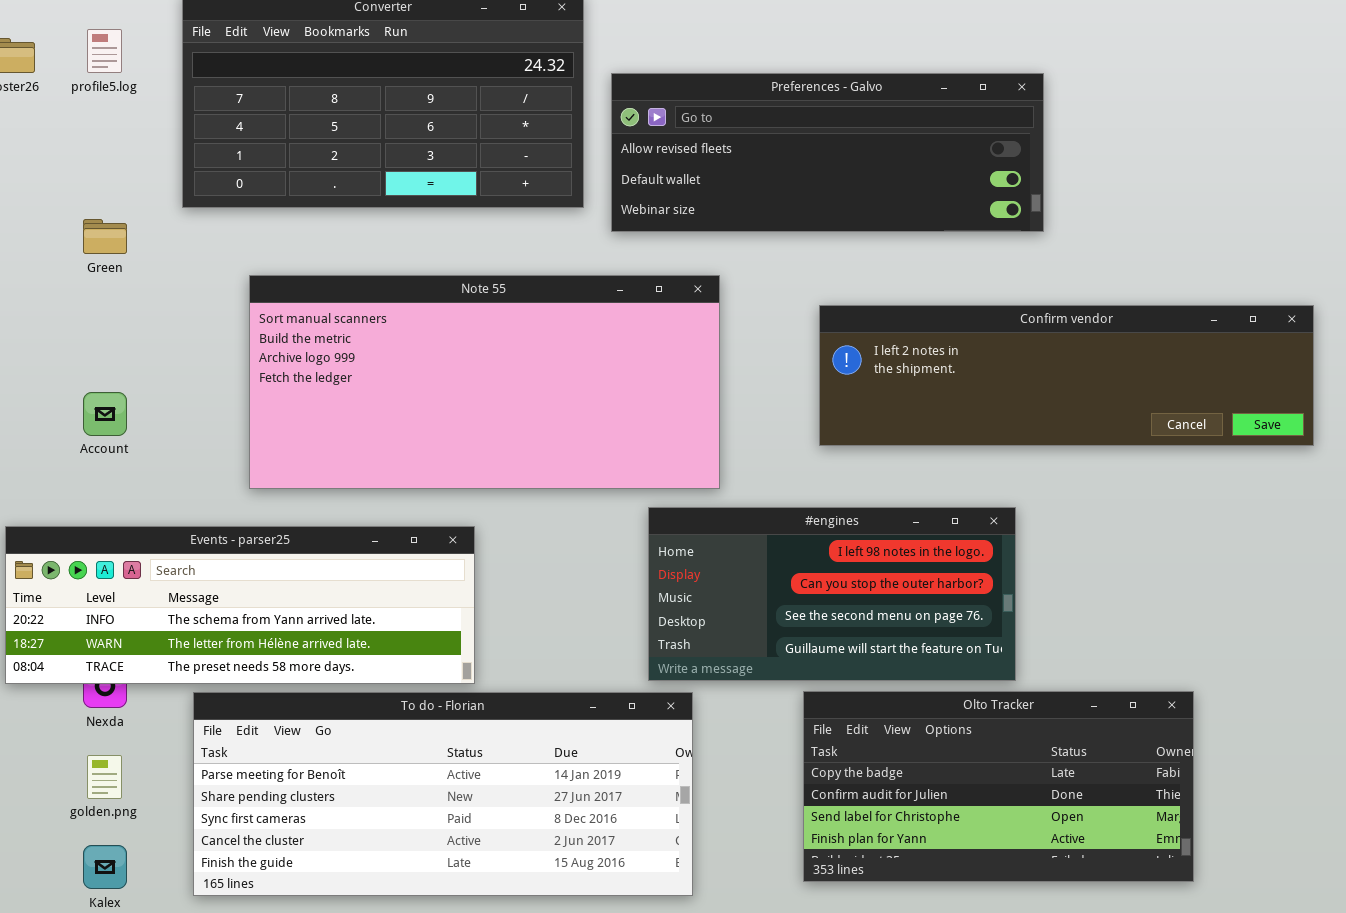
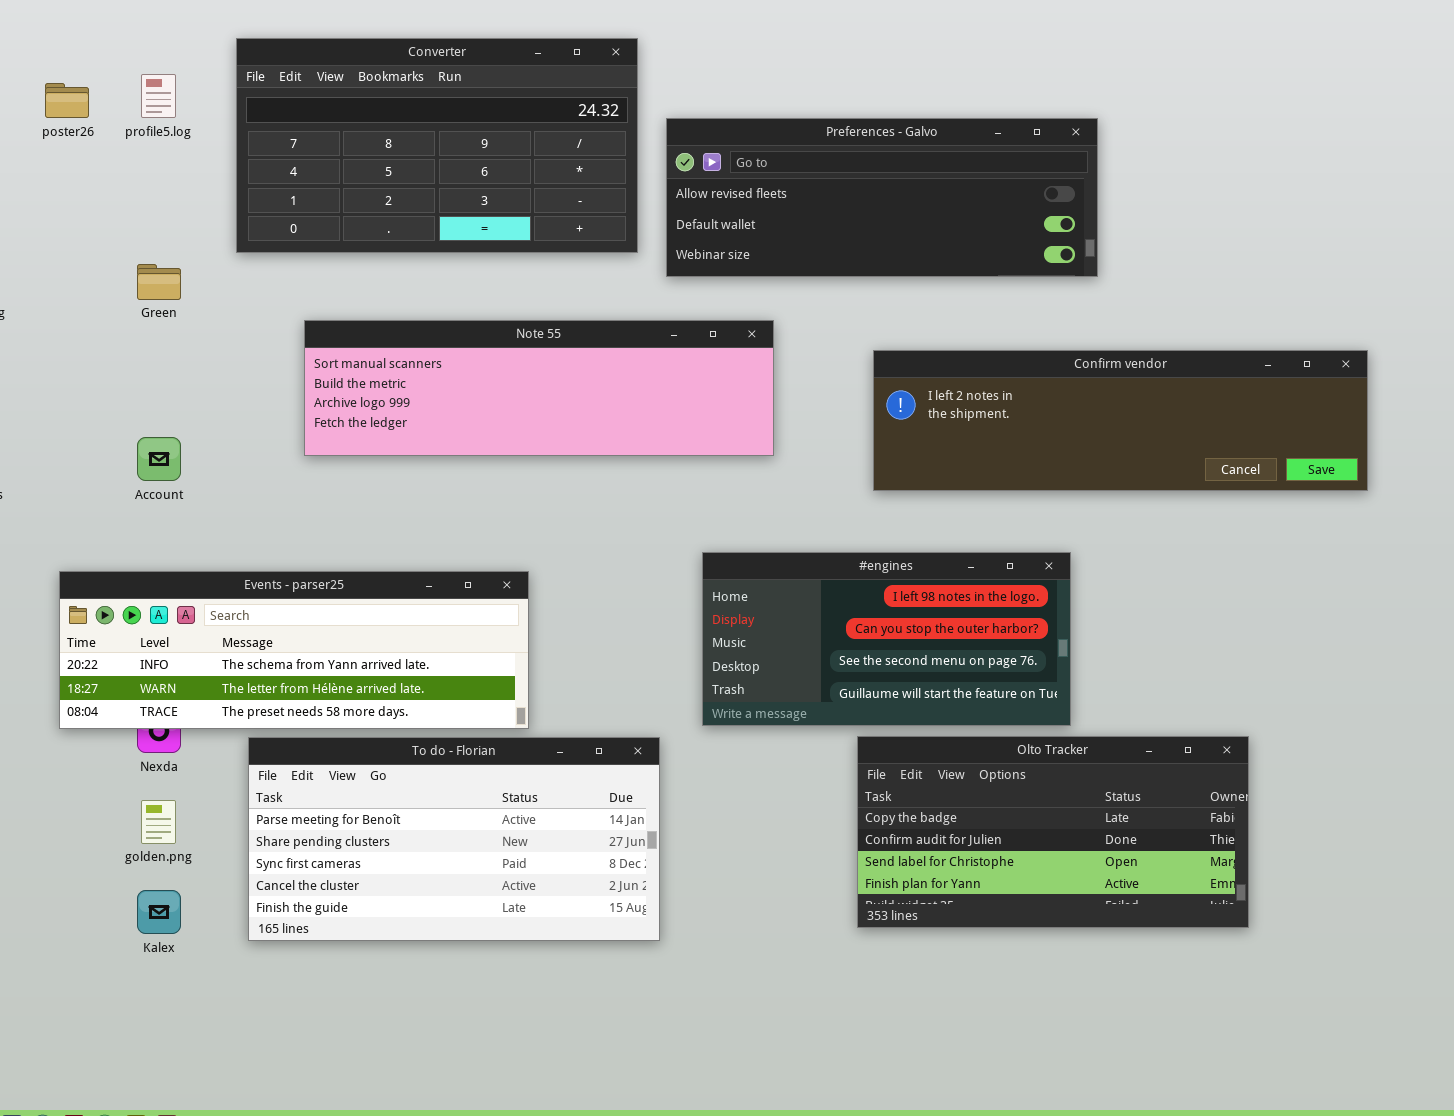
Note 55: [249,275,720,489] -> [304,320,774,456], resized
To do - Florian: [193,692,693,896] -> [248,737,660,941], resized

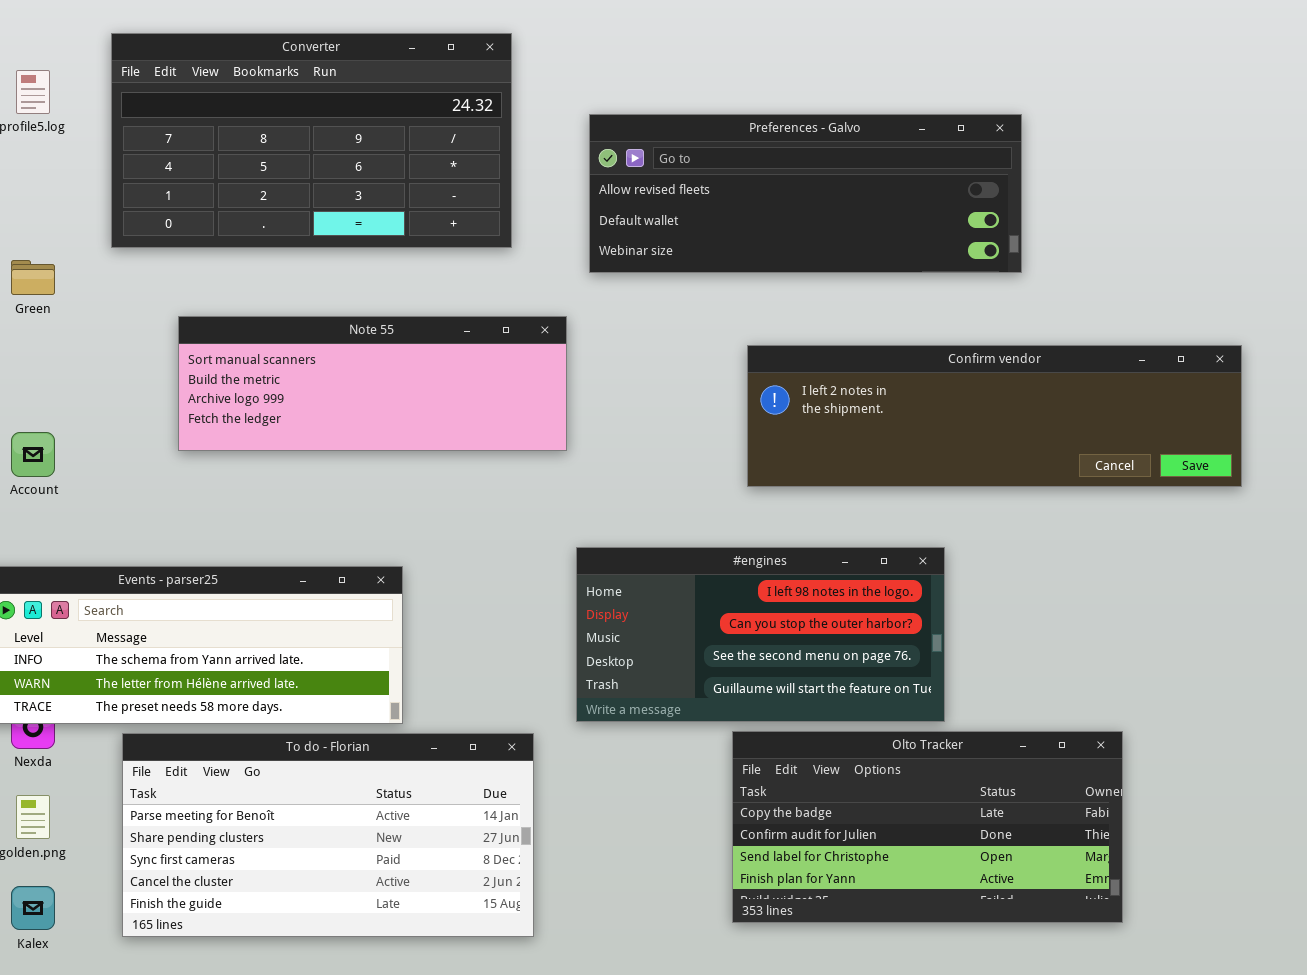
Preferences - Galvo: [666,118,1098,277] -> [589,114,1022,273], moved
Note 55: [304,320,774,456] -> [178,316,567,451], resized

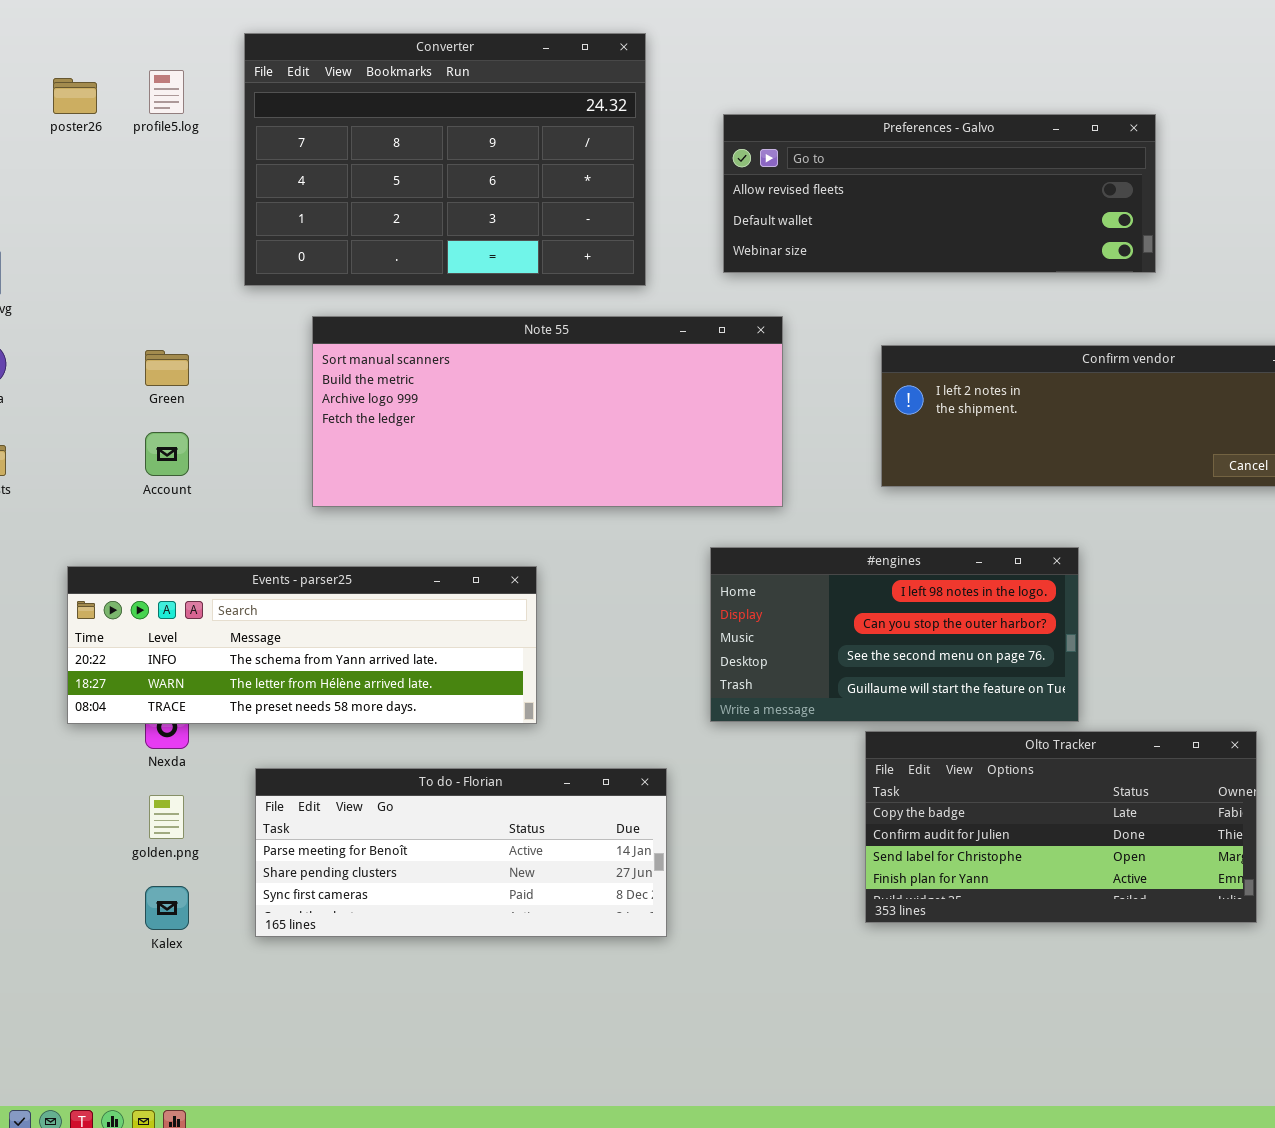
Converter: [111,33,512,248] -> [244,33,646,286], resized
Green: [11,260,55,295] -> [145,350,189,386], moved
Note 55: [178,316,567,451] -> [312,316,783,507], resized
To do - Florian: [122,733,534,937] -> [255,768,667,937], resized

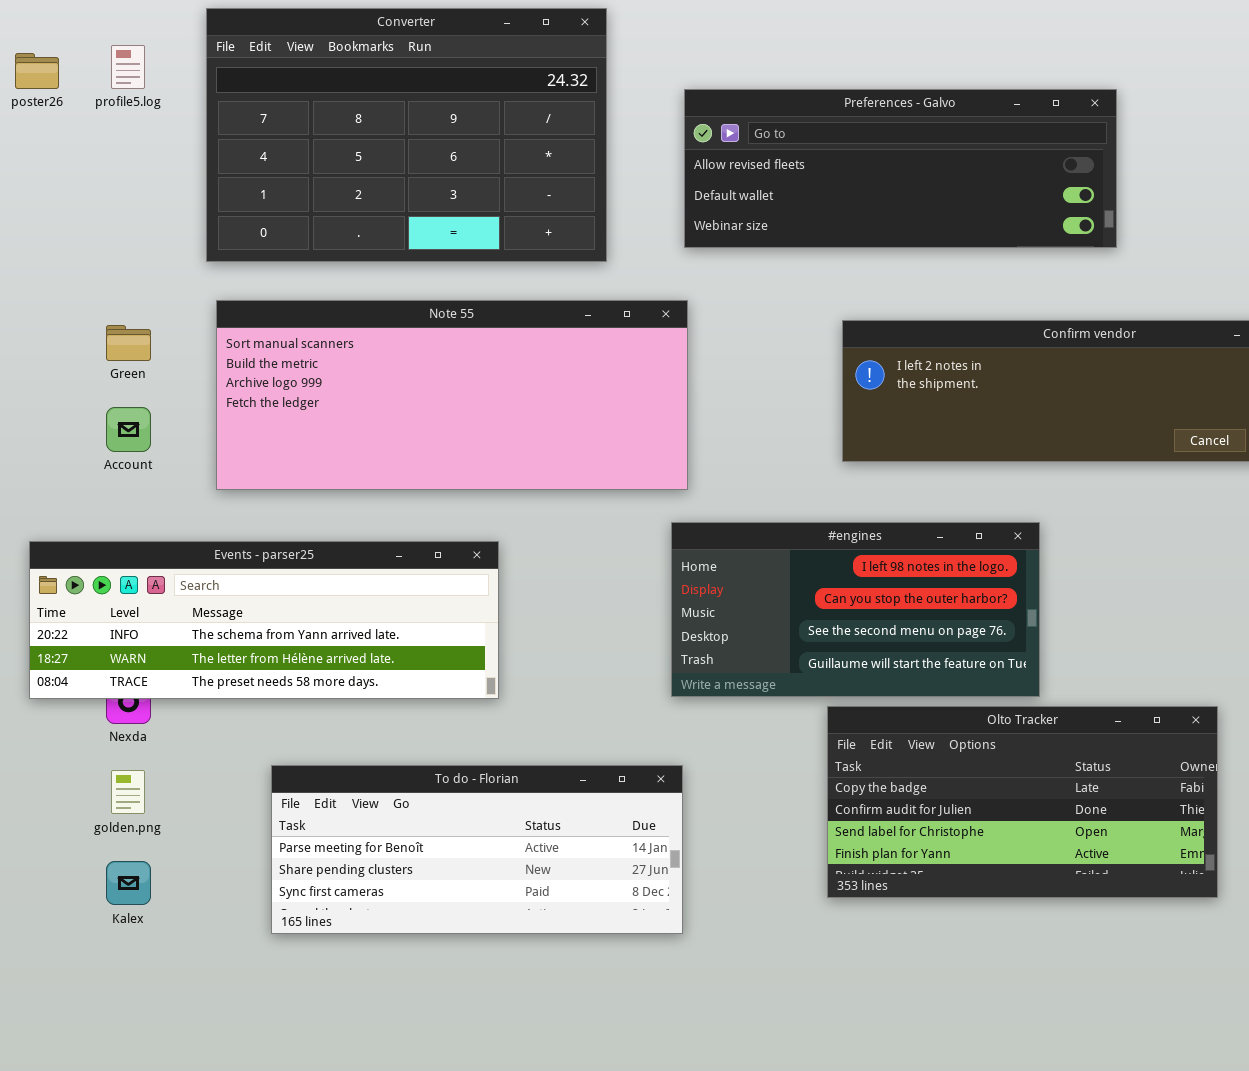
Note 55: [312,316,783,507] -> [216,300,688,490], moved
To do - Florian: [255,768,667,937] -> [271,765,683,934], moved

